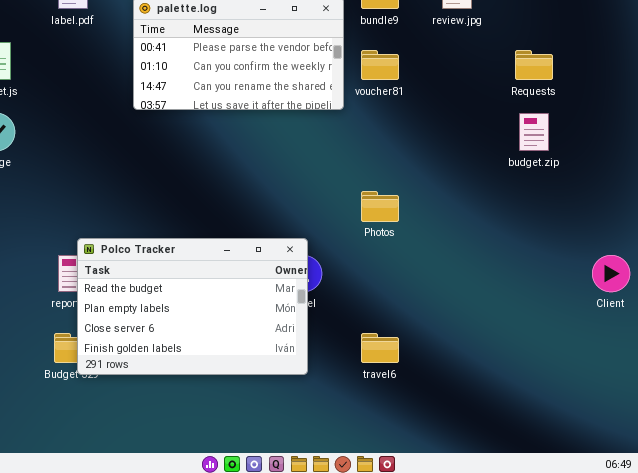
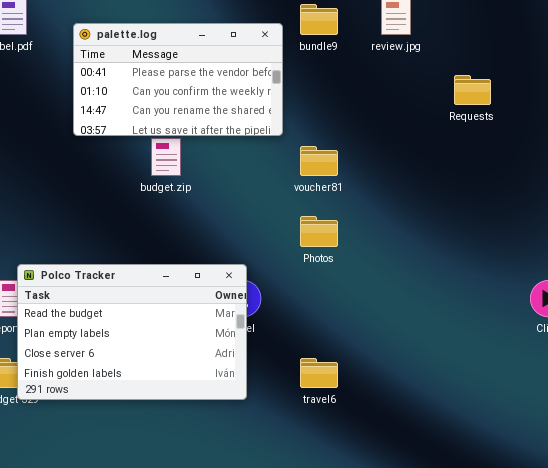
voucher81: [361,50,399,80] -> [300,146,338,176], moved
budget.zip: [519,113,549,151] -> [151,138,181,176], moved

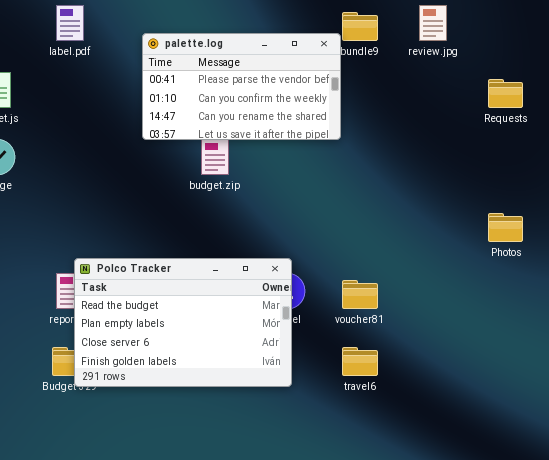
palette.log: [73,23,283,136] -> [142,33,341,140], moved
voucher81: [300,146,338,176] -> [342,280,378,309], moved
Photos: [300,216,338,247] -> [488,213,523,242], moved

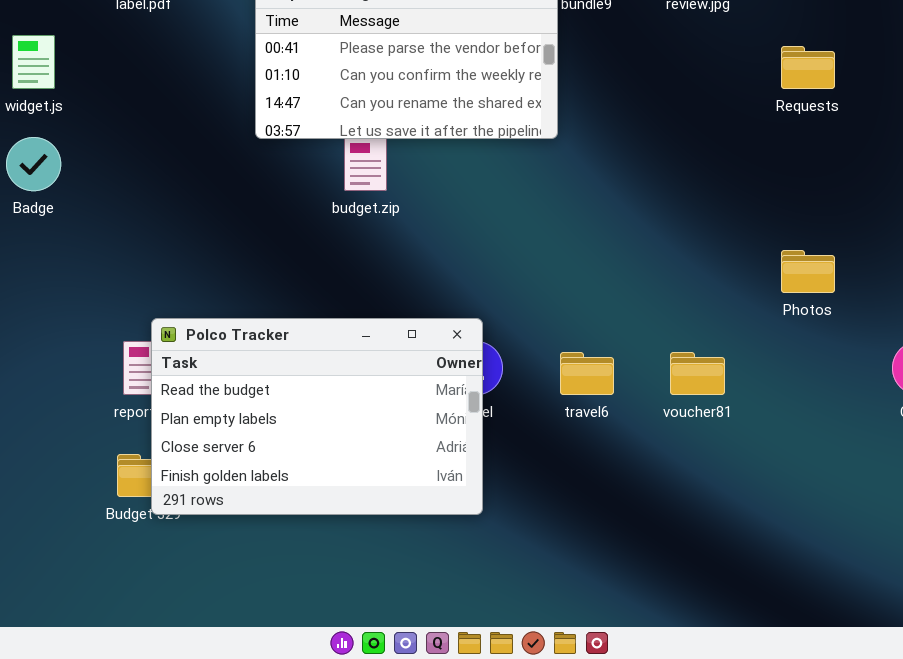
voucher81: [342,280,378,309] -> [670,352,725,395], moved
travel6: [342,347,378,376] -> [560,352,614,395], moved

